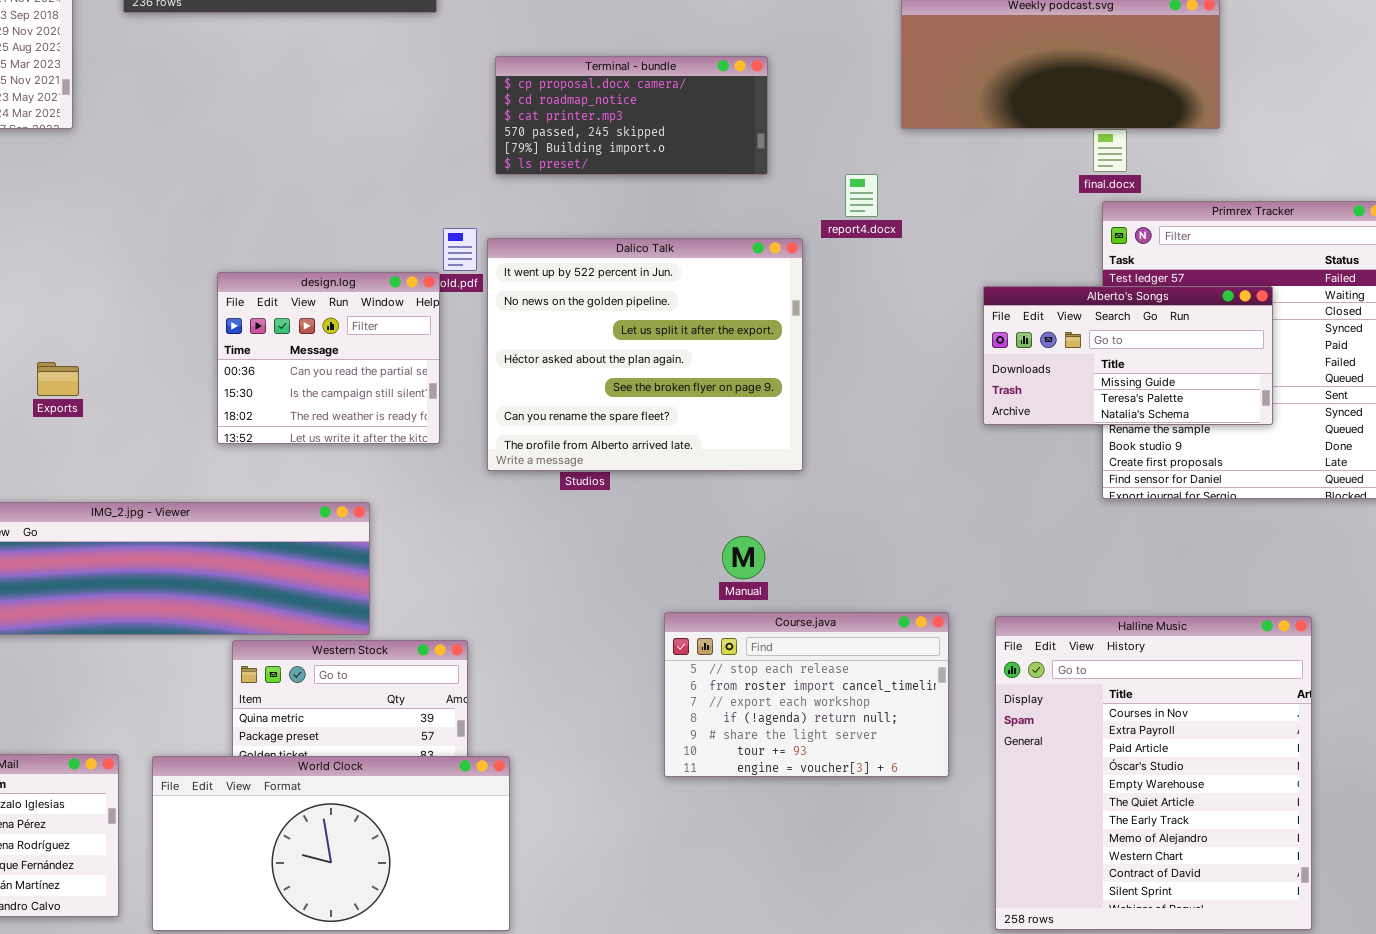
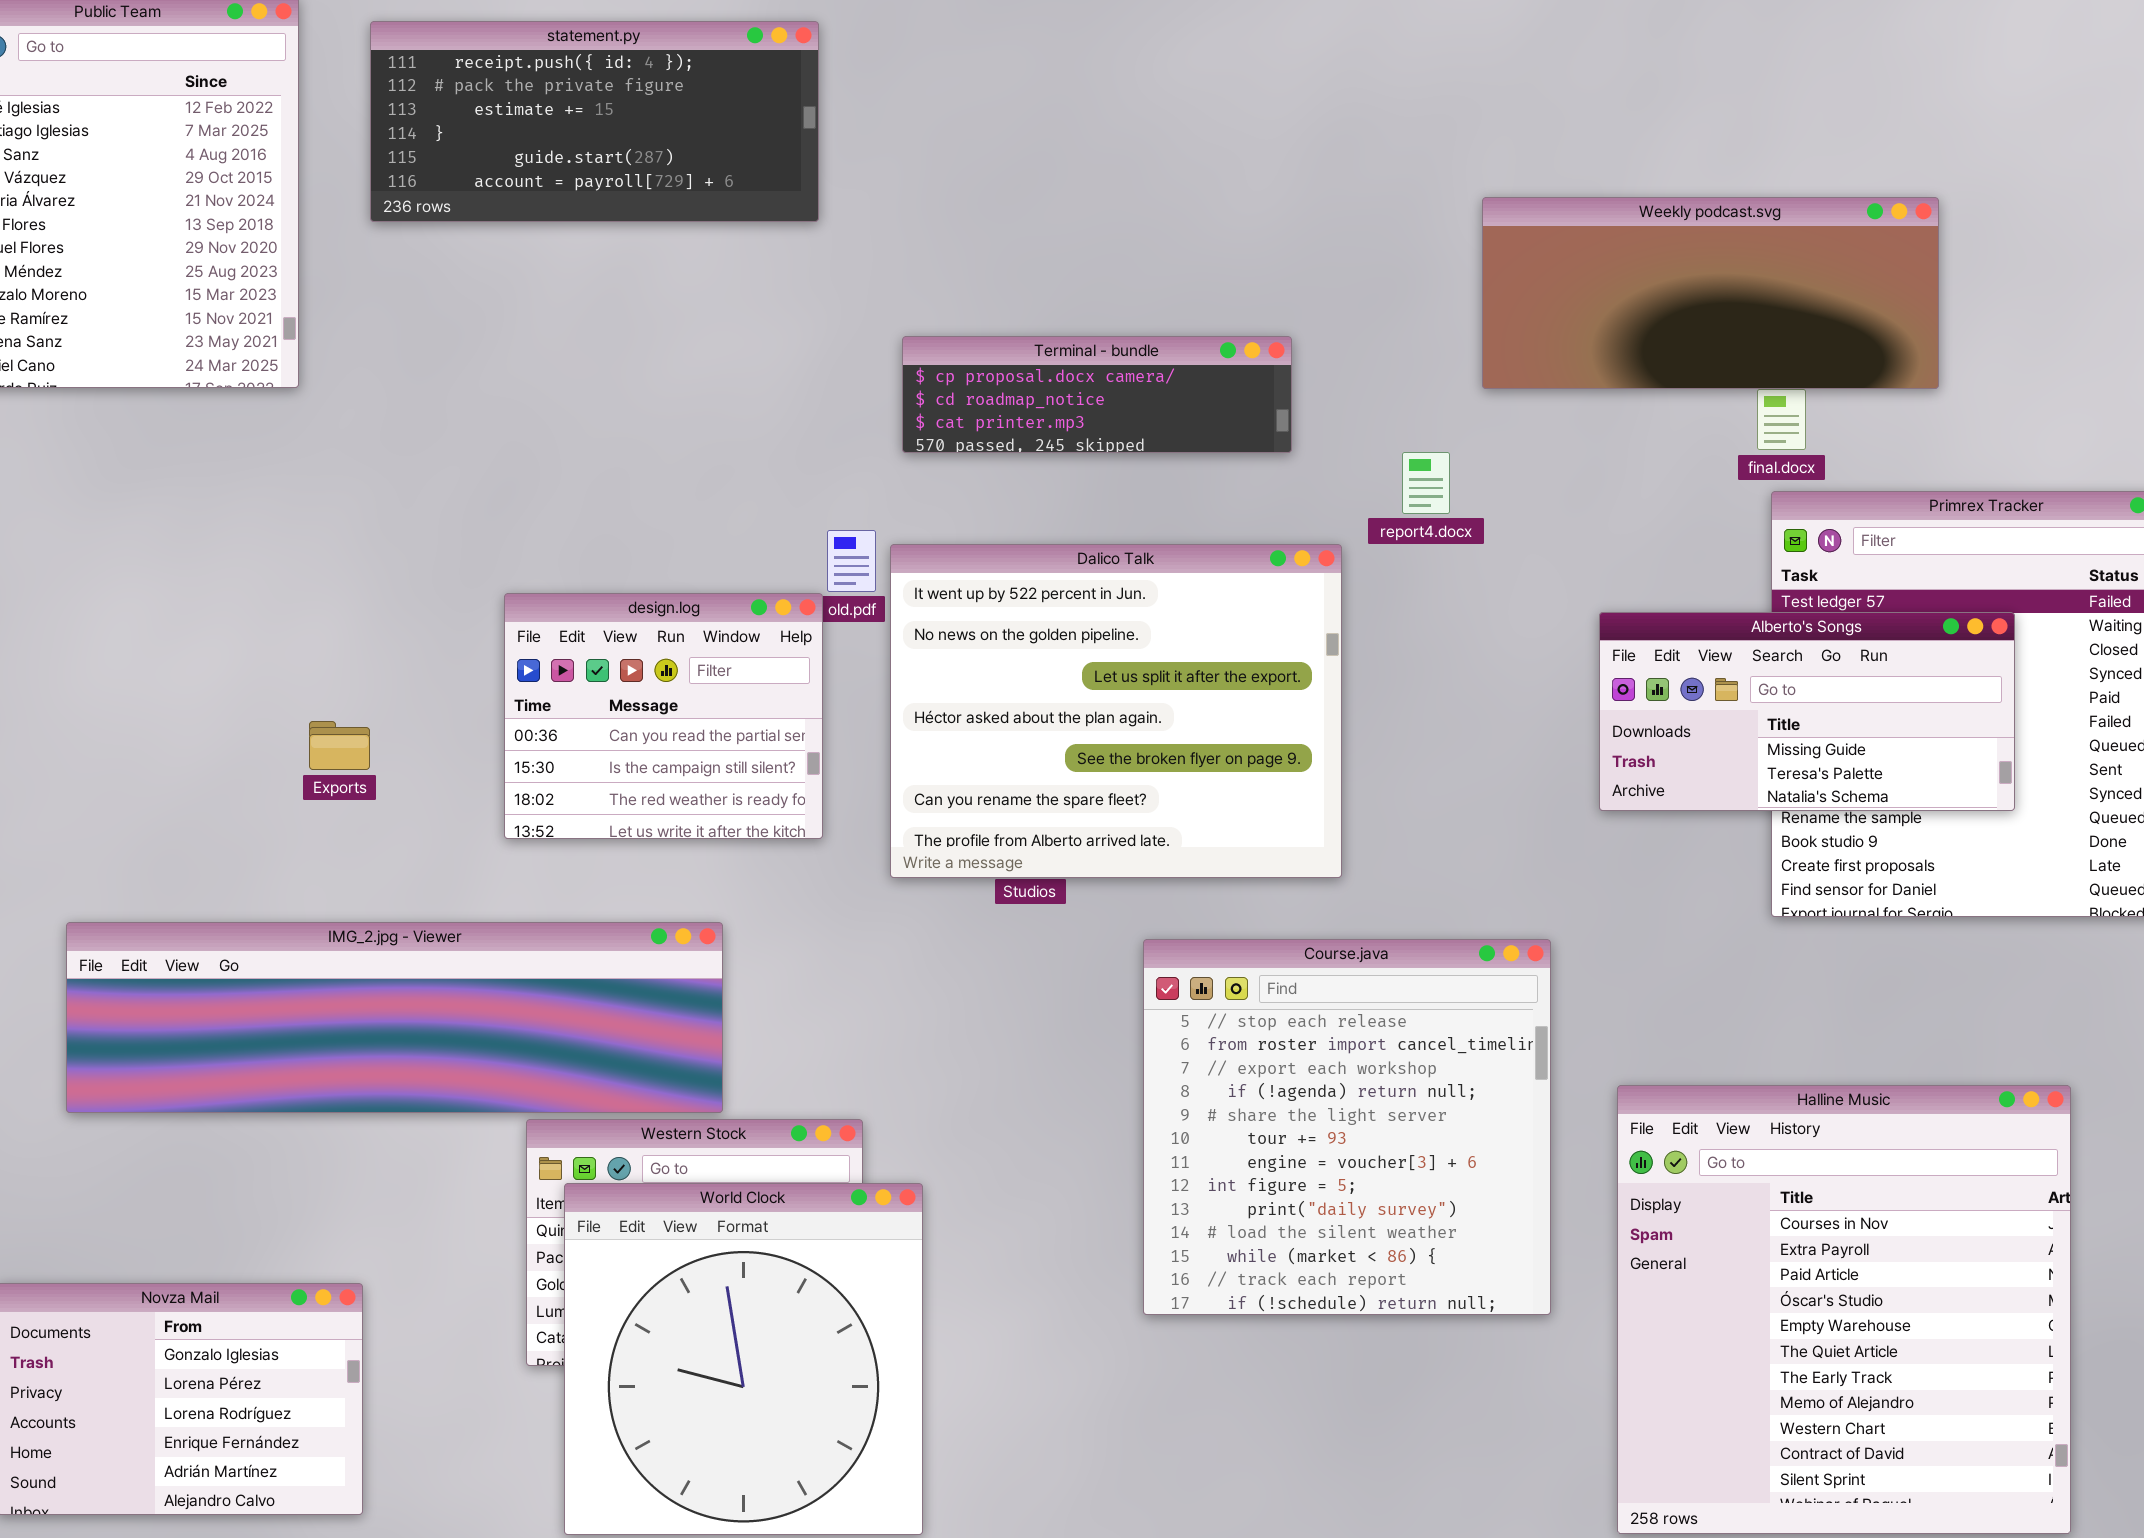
Terminal - bundle: [495,56,768,175] -> [902,336,1292,453], resized
Exports: [37,362,79,396] -> [309,721,370,770], moved
Course.java: [664,612,949,777] -> [1143,939,1551,1315], resized
World Clock: [152,756,510,931] -> [564,1183,923,1535], resized

